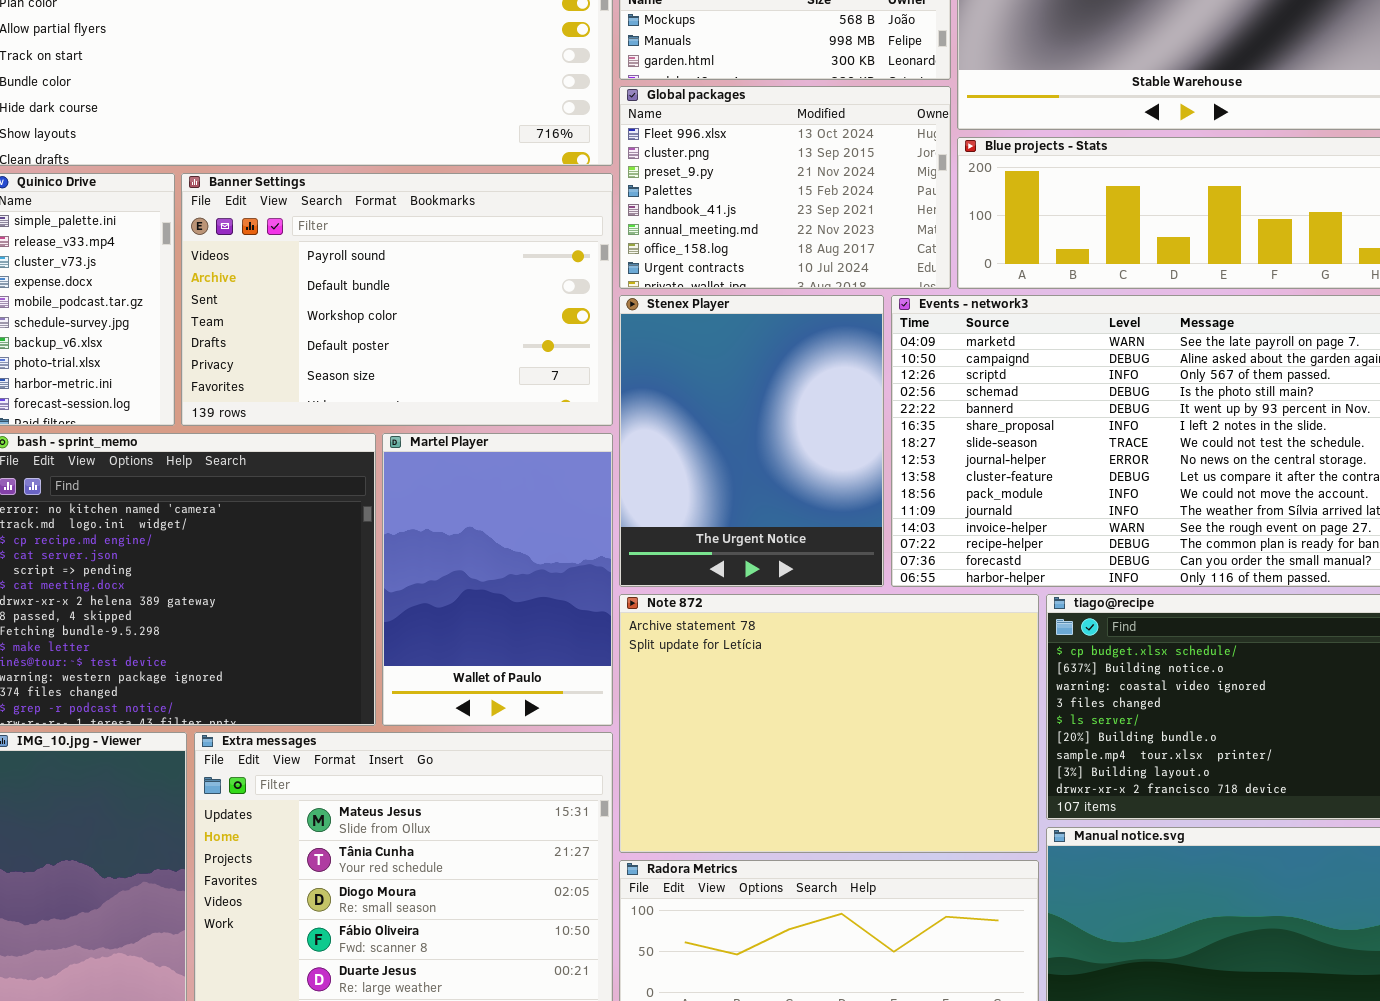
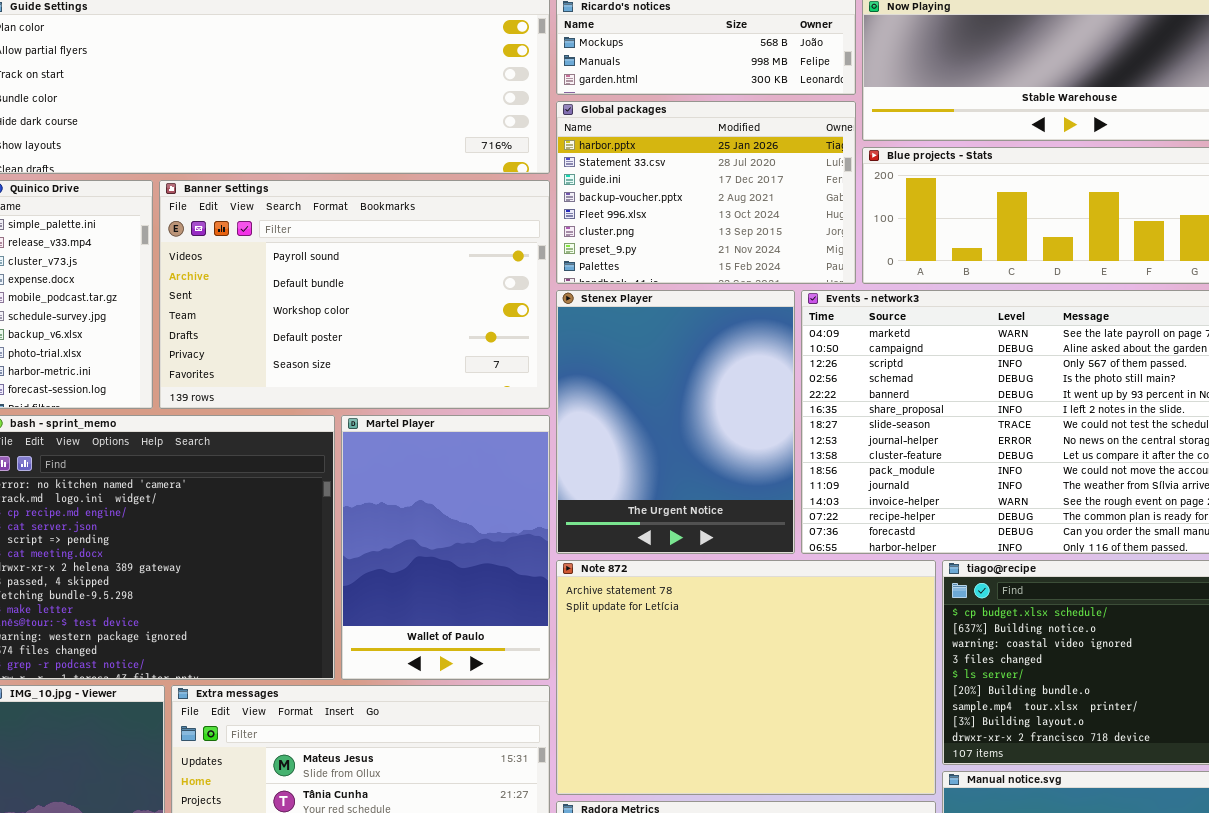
Global packages: [619,86,951,289] -> [556,101,856,284], scrolled up 4 rows

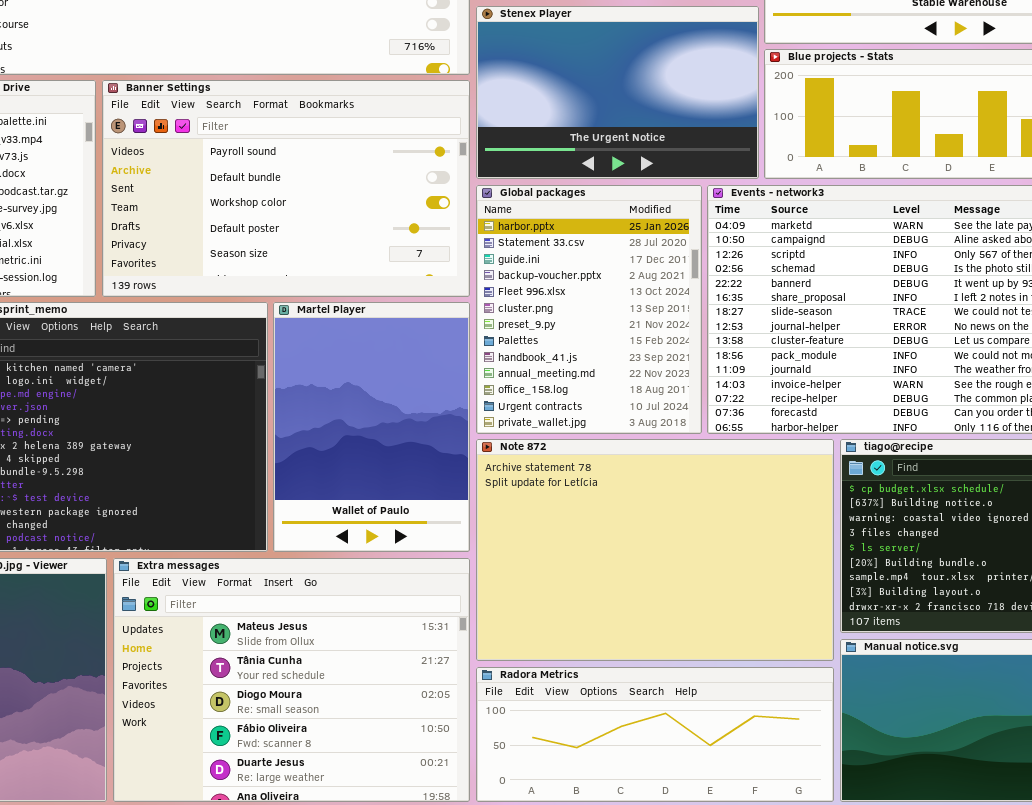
Global packages: [556,101,856,284] -> [476,185,702,434], moved, resized
Stenex Player: [556,290,795,554] -> [476,6,759,179], moved, resized

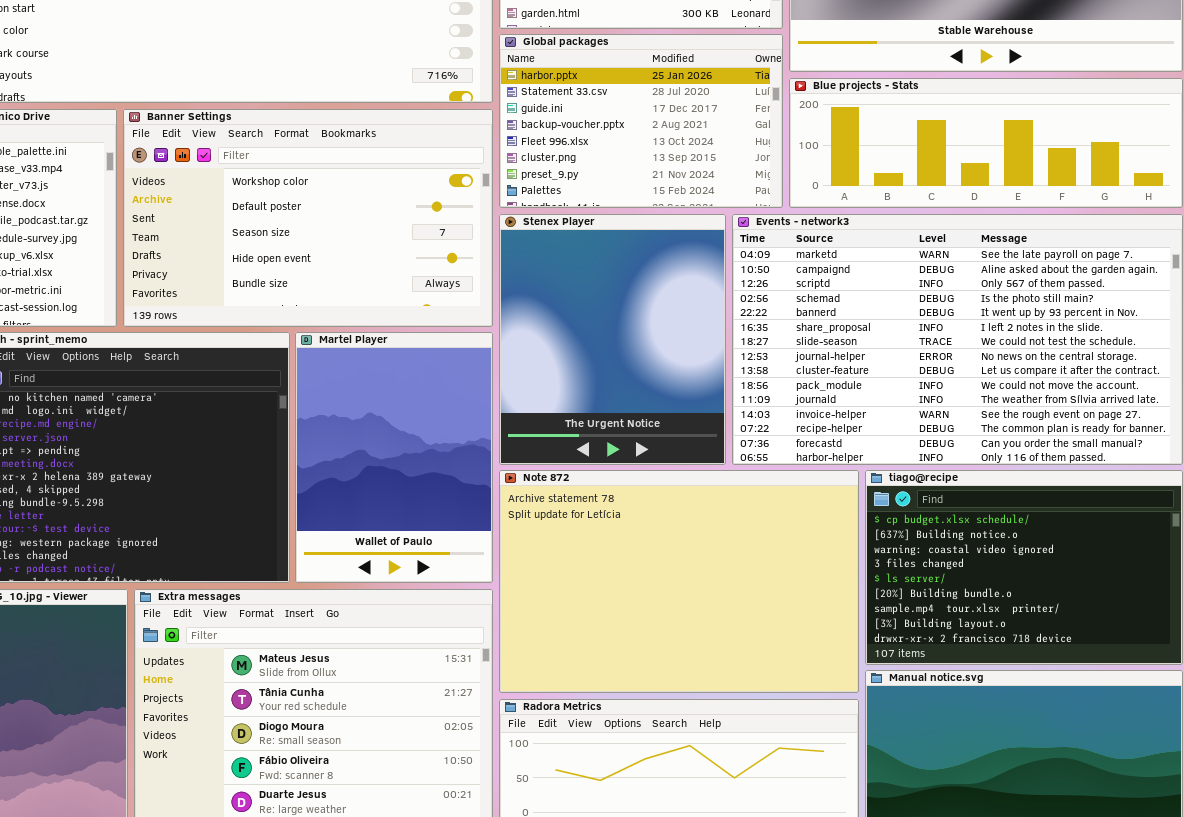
Stenex Player: [476,6,759,179] -> [499,214,726,465], moved, resized
Banner Settings: [102,80,470,297] -> [123,109,493,327], scrolled down 2 rows
Global packages: [476,185,702,434] -> [499,34,783,208], moved, resized

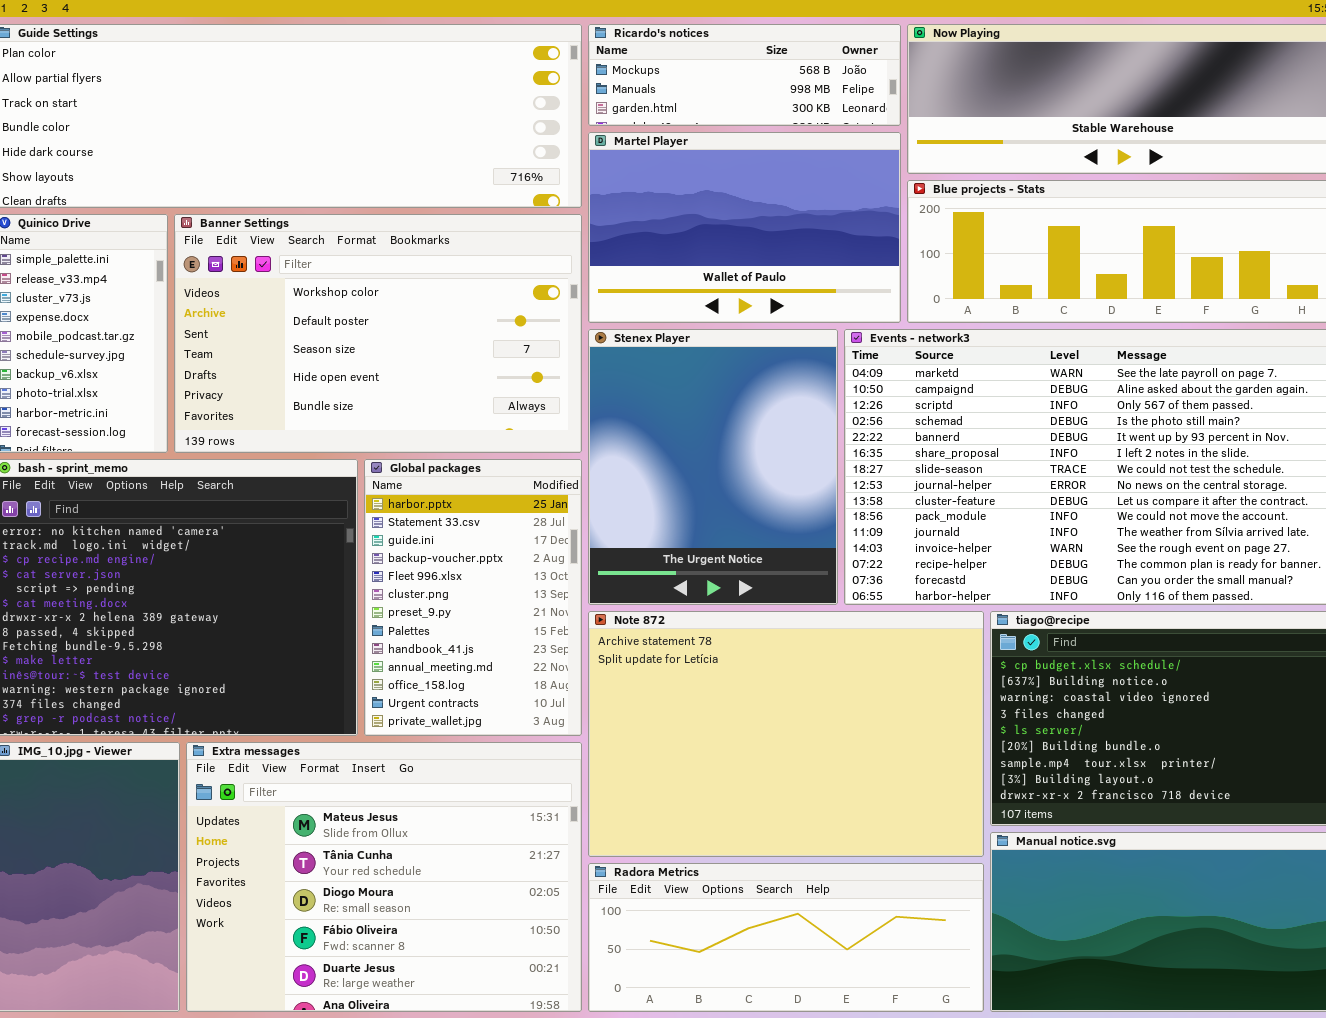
Global packages: [499,34,783,208] -> [364,459,582,736], moved, resized
Martel Player: [295,332,493,583] -> [588,132,901,323], moved, resized

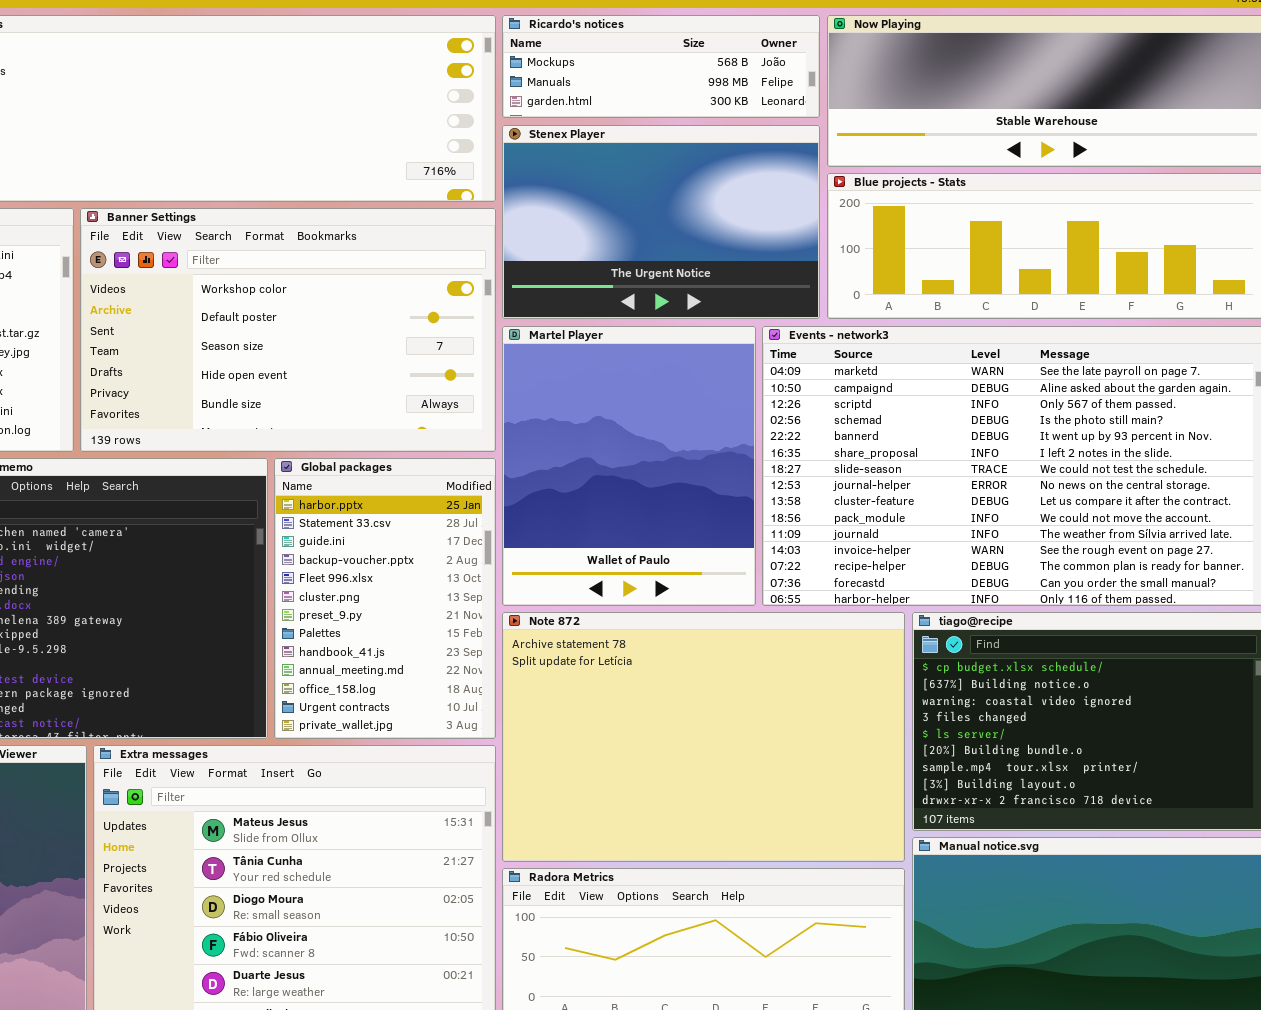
Martel Player: [588,132,901,323] -> [502,326,756,606], moved, resized
Stenex Player: [588,329,838,605] -> [502,125,820,319], moved, resized

